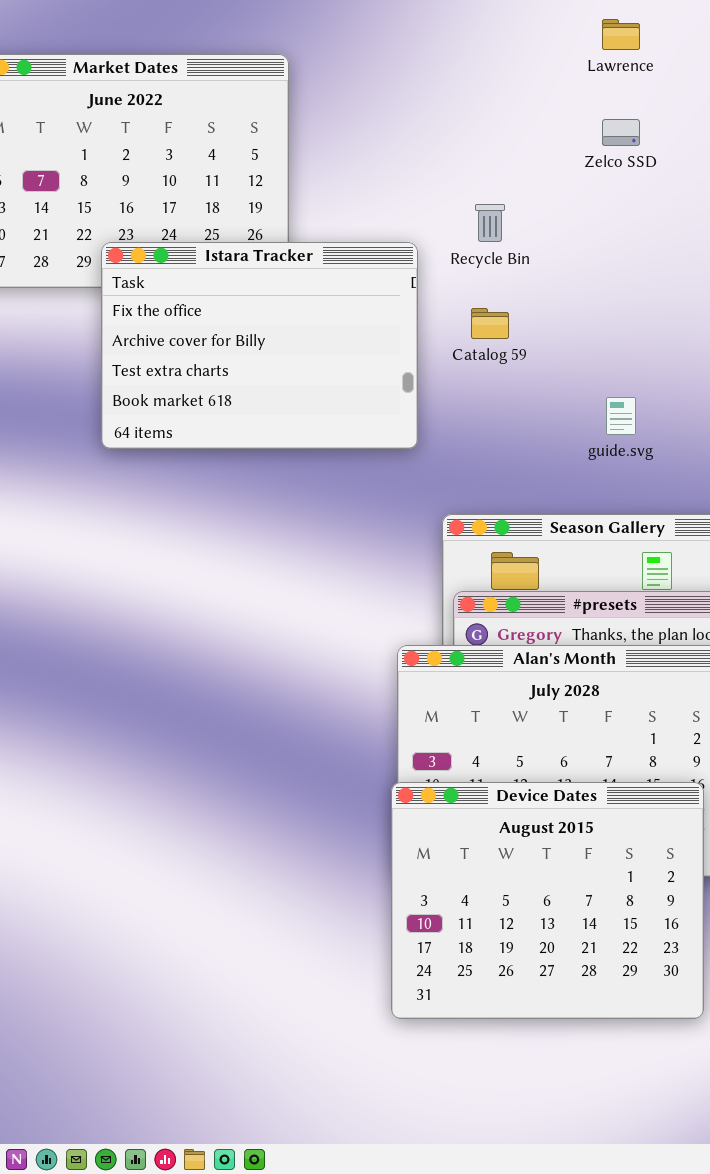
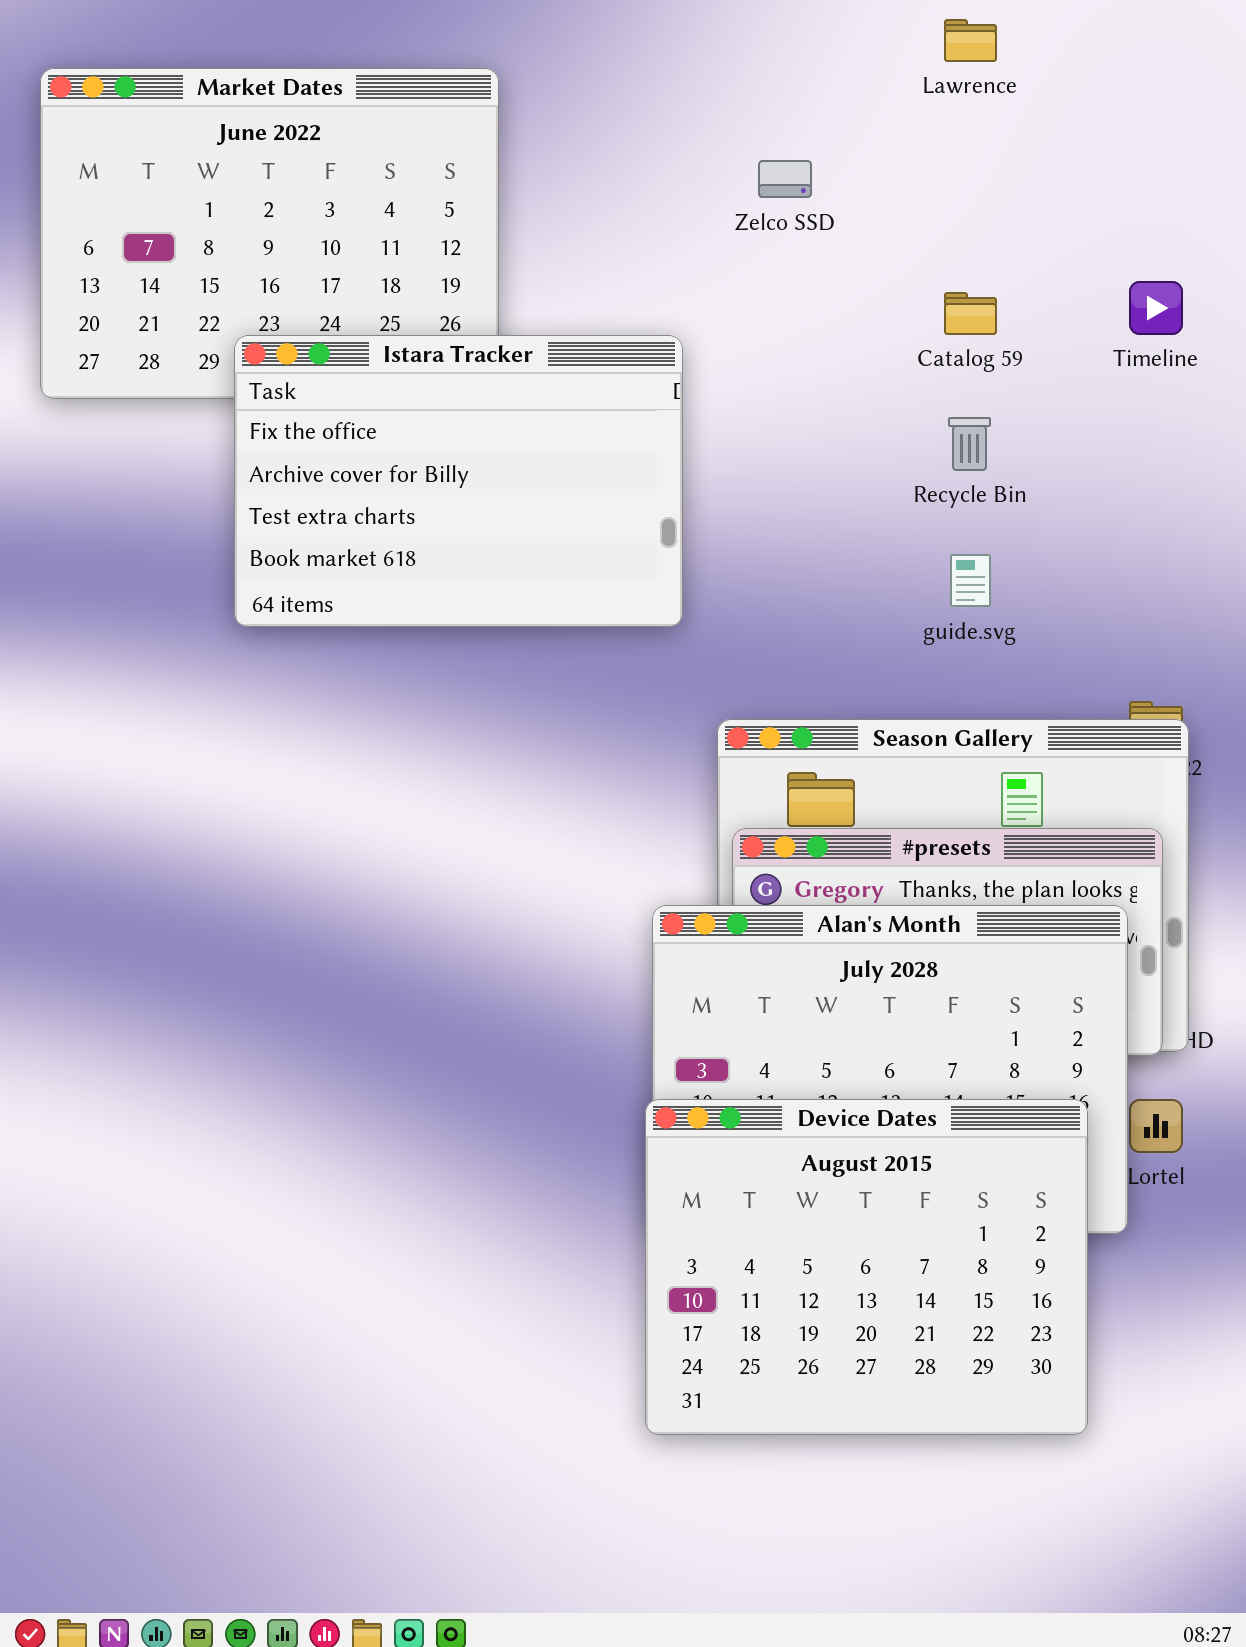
Zelco SSD: [602,119,640,146] -> [758,160,812,198], moved
Recycle Bin: [475,204,505,242] -> [948,417,991,471], moved
Catalog 59: [471,308,509,339] -> [944,292,997,335], moved

